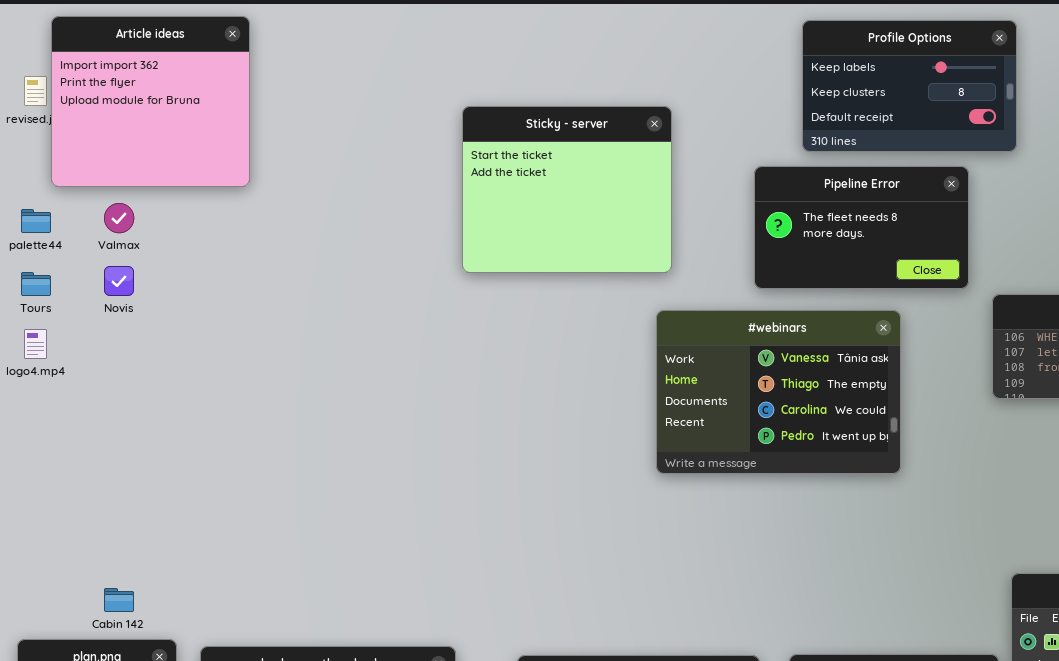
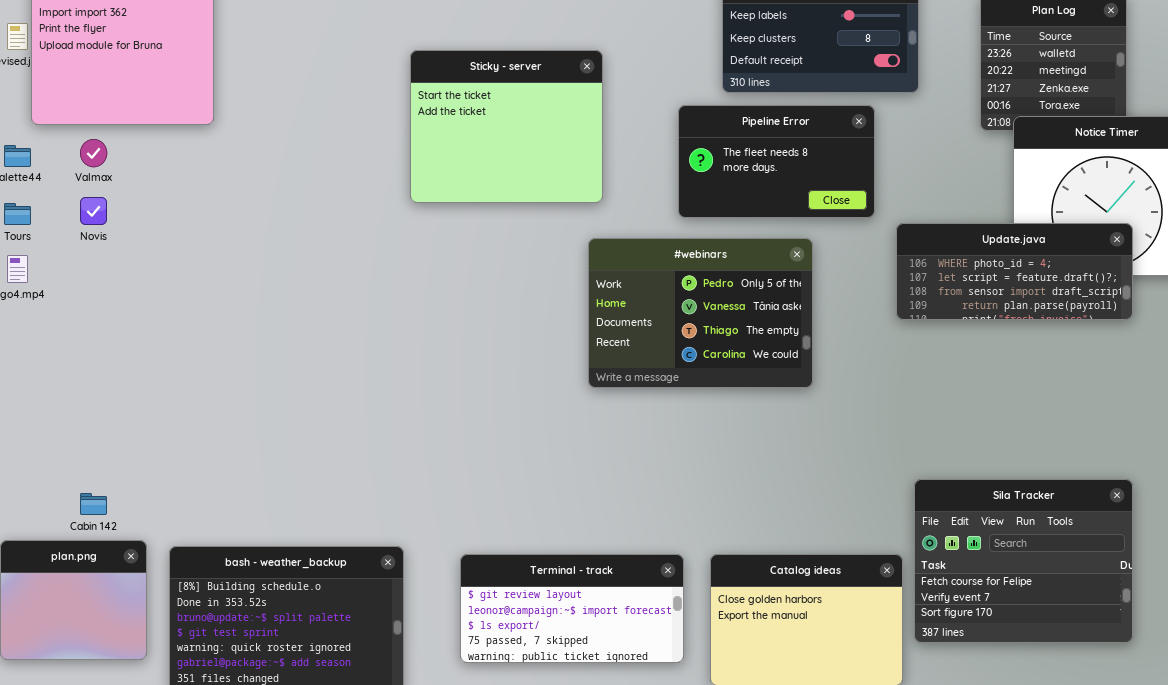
#webinars: [656,310,901,474] -> [588,238,813,388], scrolled up 1 row

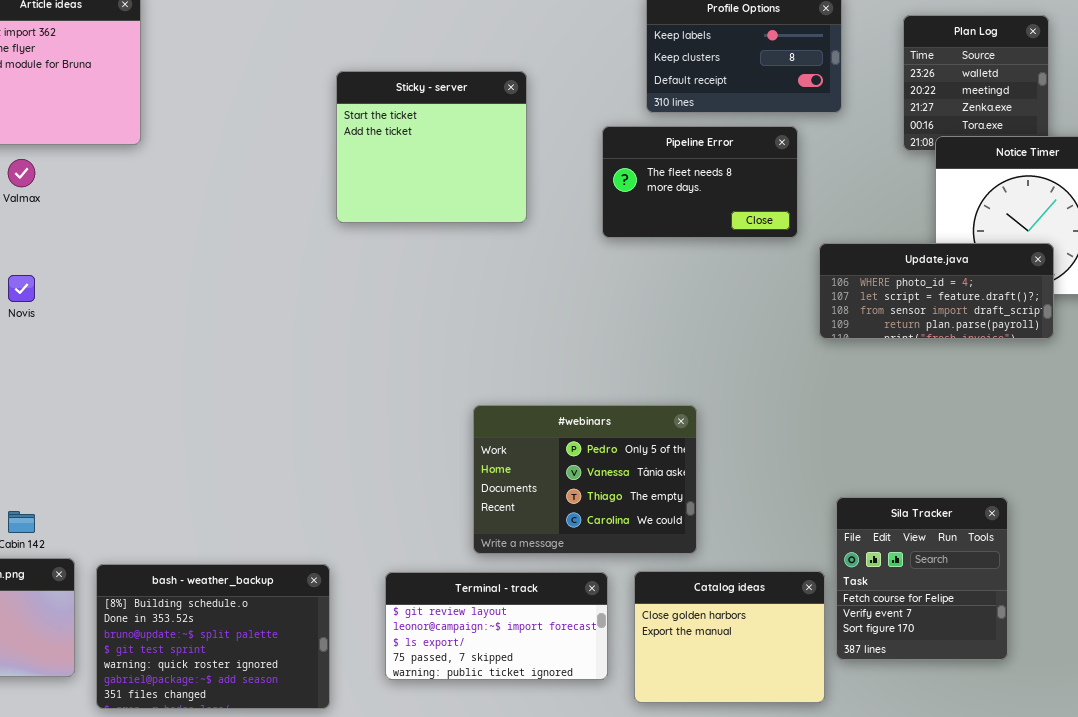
Novis: [80,197,107,225] -> [8,275,35,302], moved
#webinars: [588,238,813,388] -> [473,405,697,554], moved
Sila Tracker: [914,479,1133,643] -> [836,497,1008,660], resized

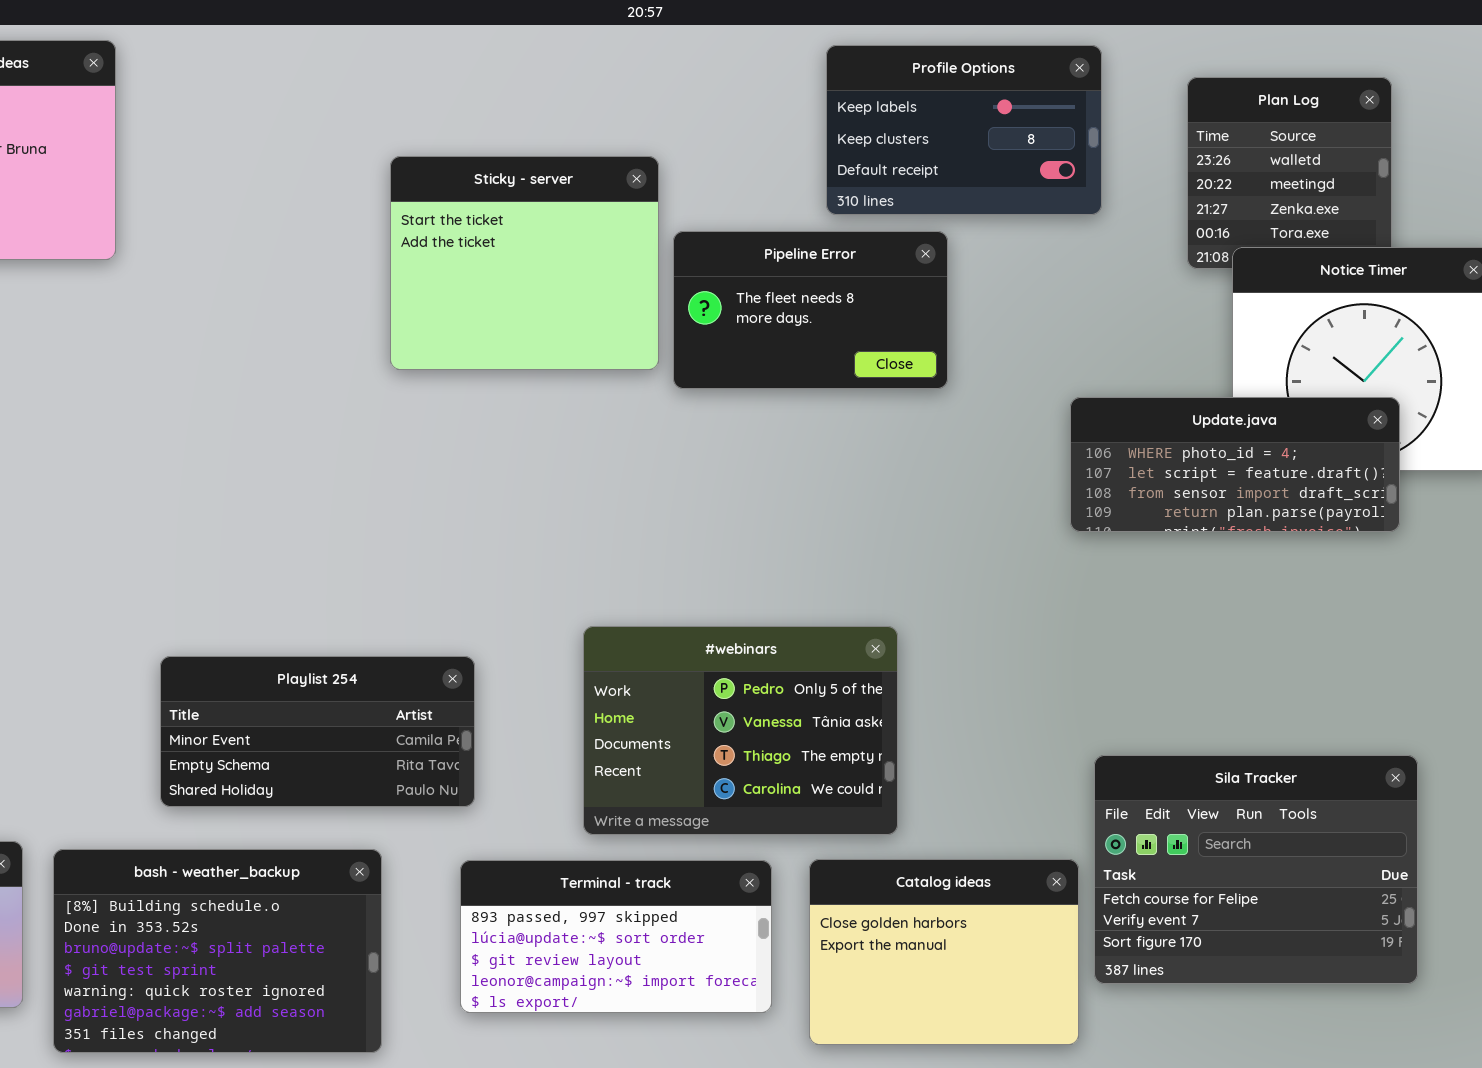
Pipeline Error: [602,126,798,238] -> [673,231,948,389], moved
Playlist 254: none -> [160,656,475,807], opened
Sila Tracker: [836,497,1008,660] -> [1094,755,1418,984], resized
Terminal - track: [385,572,608,680] -> [460,860,772,1013], scrolled up 2 rows

